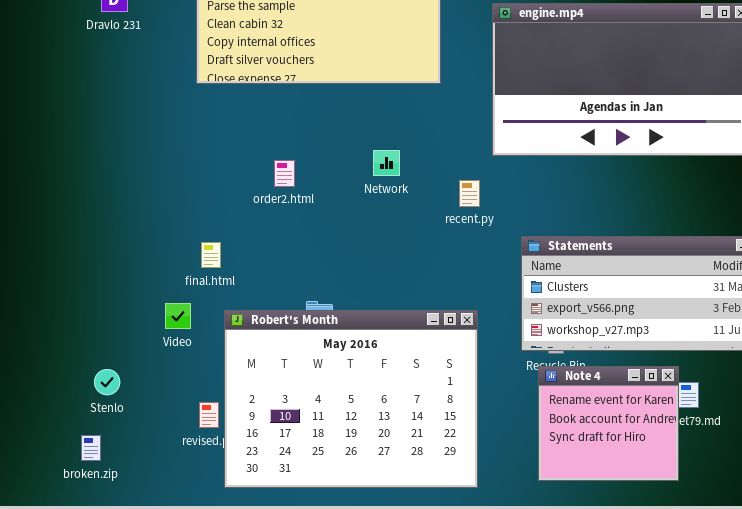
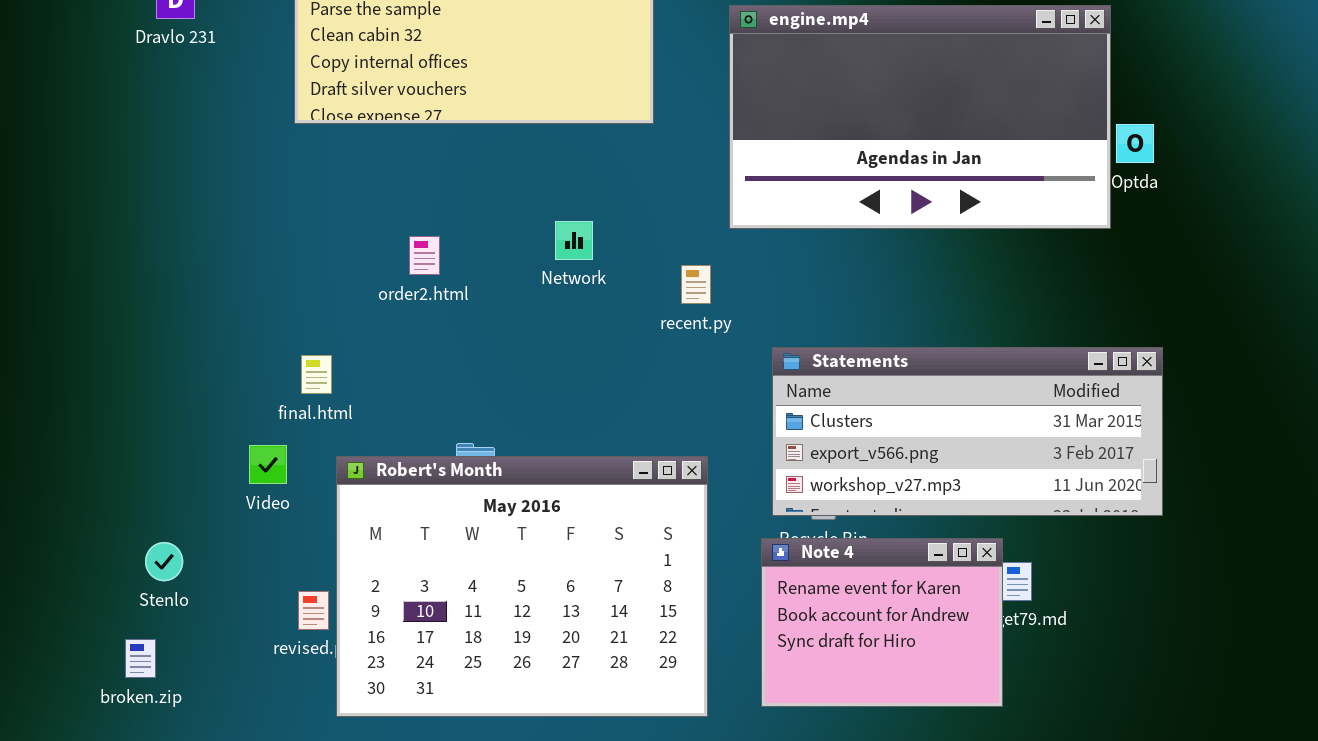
Note 4: [538,366,679,481] -> [761,538,1003,707], resized

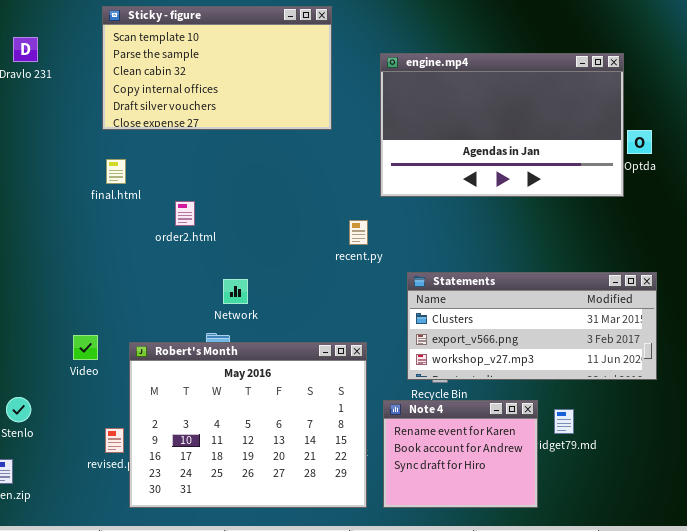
Network: [555,221,593,260] -> [223,279,248,304], moved
final.html: [301,355,332,394] -> [106,159,126,184], moved
Note 4: [761,538,1003,707] -> [383,400,538,508], moved

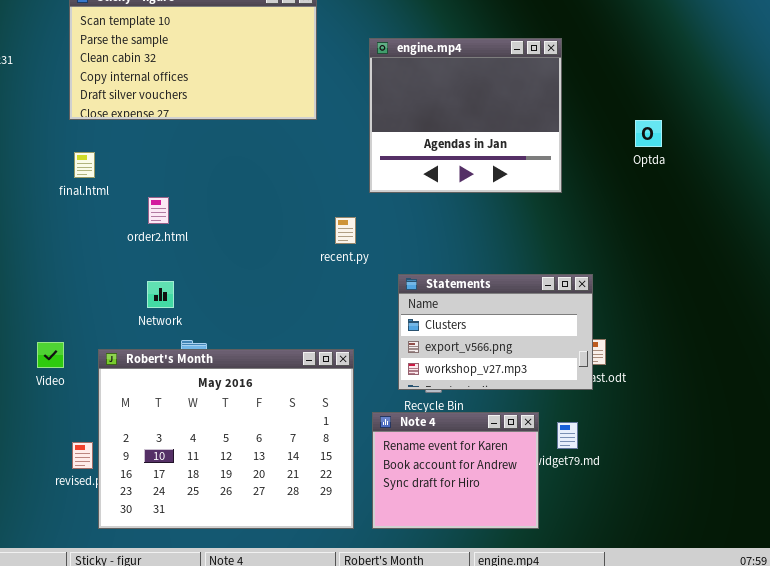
engine.mp4: [380,53,624,197] -> [369,38,562,193], resized
Statements: [407,272,657,380] -> [398,274,593,390], resized
Network: [223,279,248,304] -> [147,281,174,308], moved

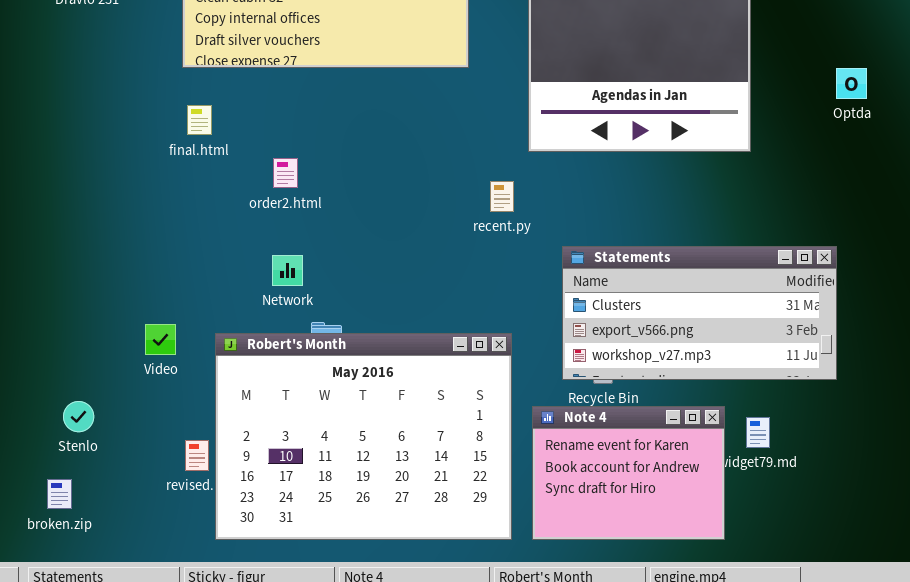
Statements: [398,274,593,390] -> [562,246,837,380], resized

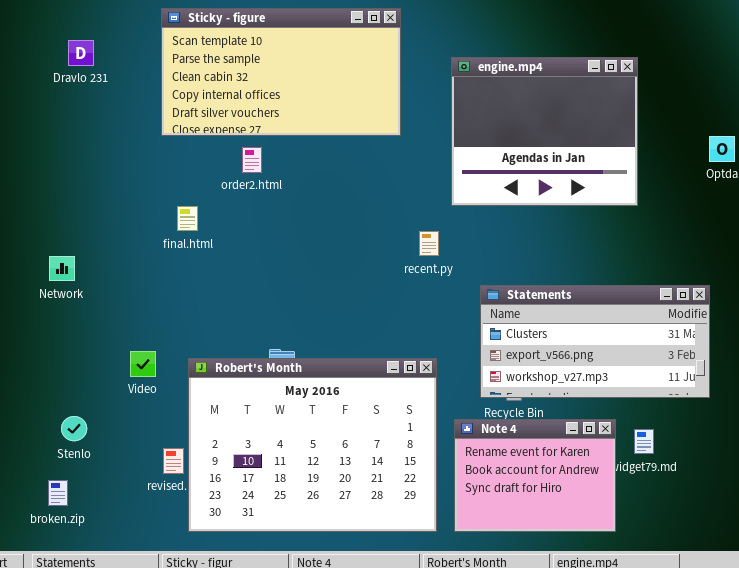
final.html: [187,105,212,135] -> [177,206,198,231], moved
order2.html: [273,158,298,188] -> [242,147,262,173], moved
Network: [272,255,303,286] -> [49,256,75,281], moved

